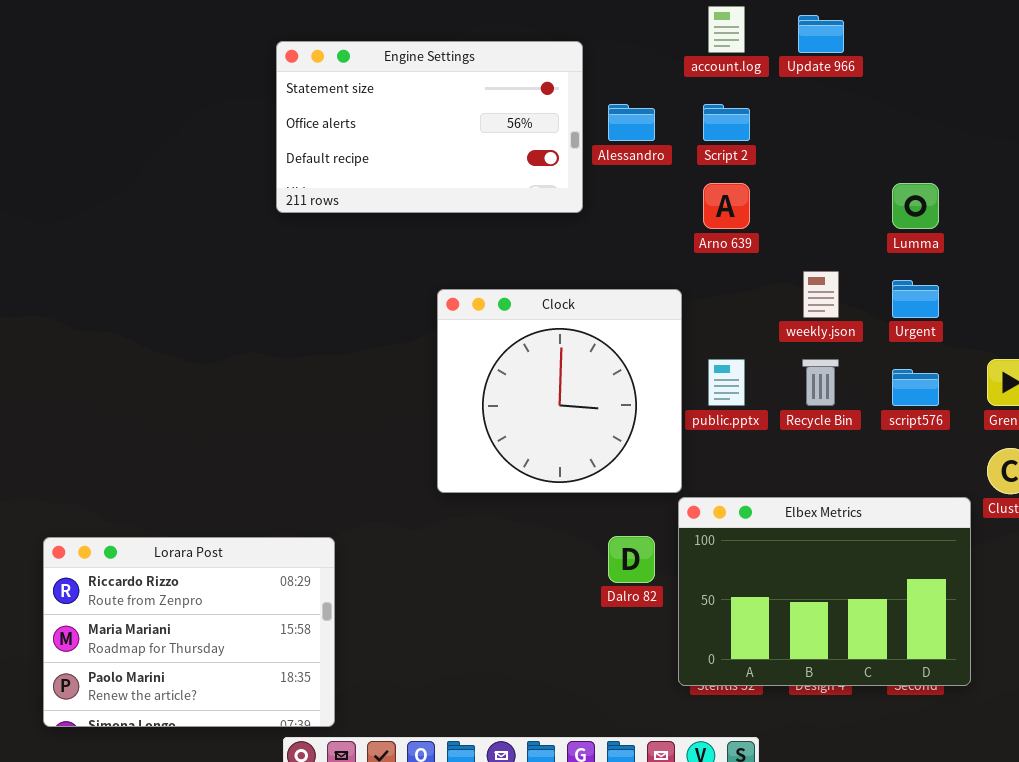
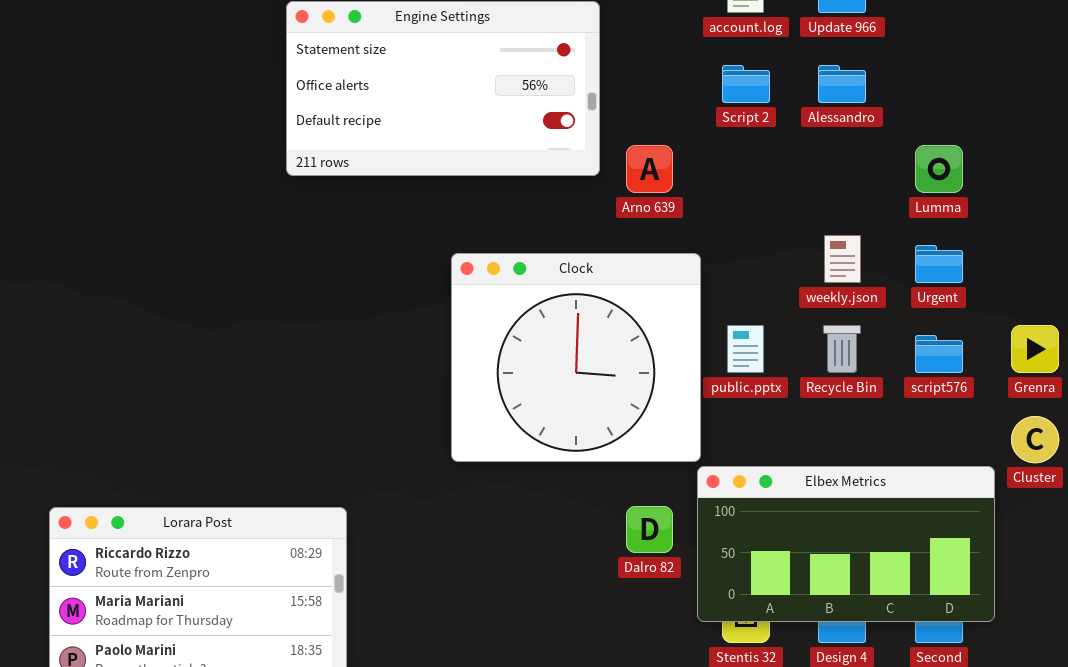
Alessandro: [608,104,655,141] -> [818,65,866,103], moved
Arno 639: [703,183,750,229] -> [626,145,673,193], moved
Elbex Metrics: [678,497,971,686] -> [697,466,995,622], resized

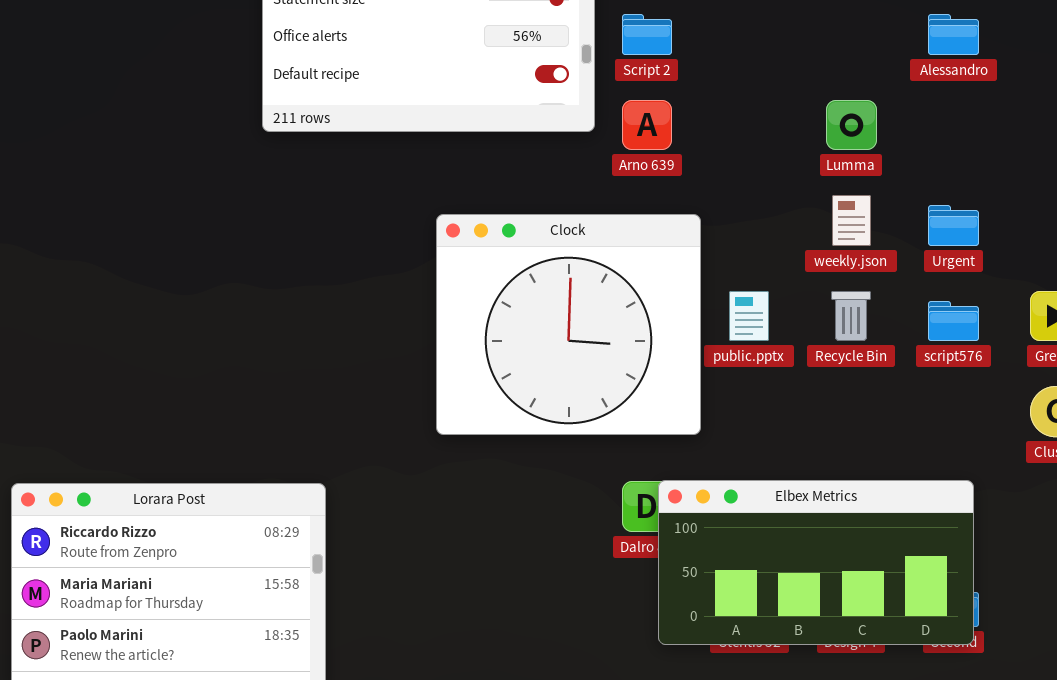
Script 2: [722,65,770,103] -> [622,14,672,55], moved
Alessandro: [818,65,866,103] -> [928,14,979,55], moved
Lumma: [915,145,963,193] -> [826,100,877,150], moved
Elbex Metrics: [697,466,995,622] -> [658,480,974,645], moved

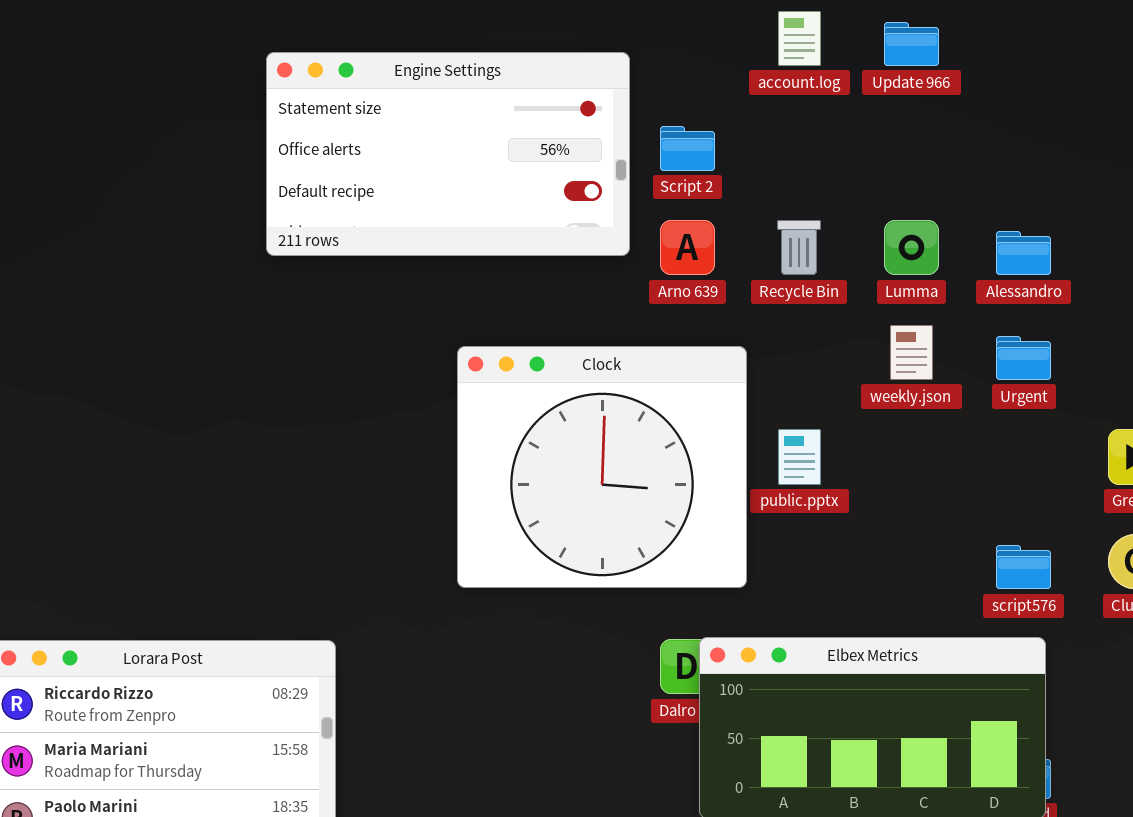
Alessandro: [928,14,979,55] -> [996,231,1051,275], moved
Recycle Bin: [831,291,871,341] -> [777,220,821,275], moved
script576: [928,301,979,341] -> [996,545,1051,589], moved

